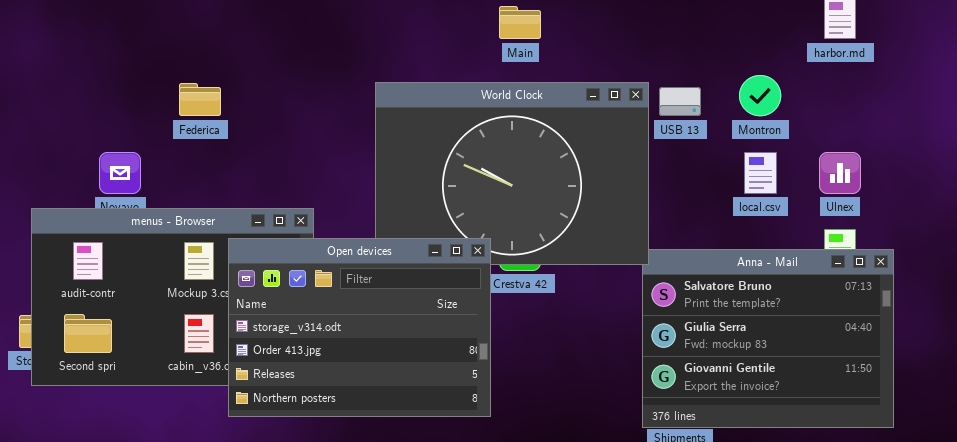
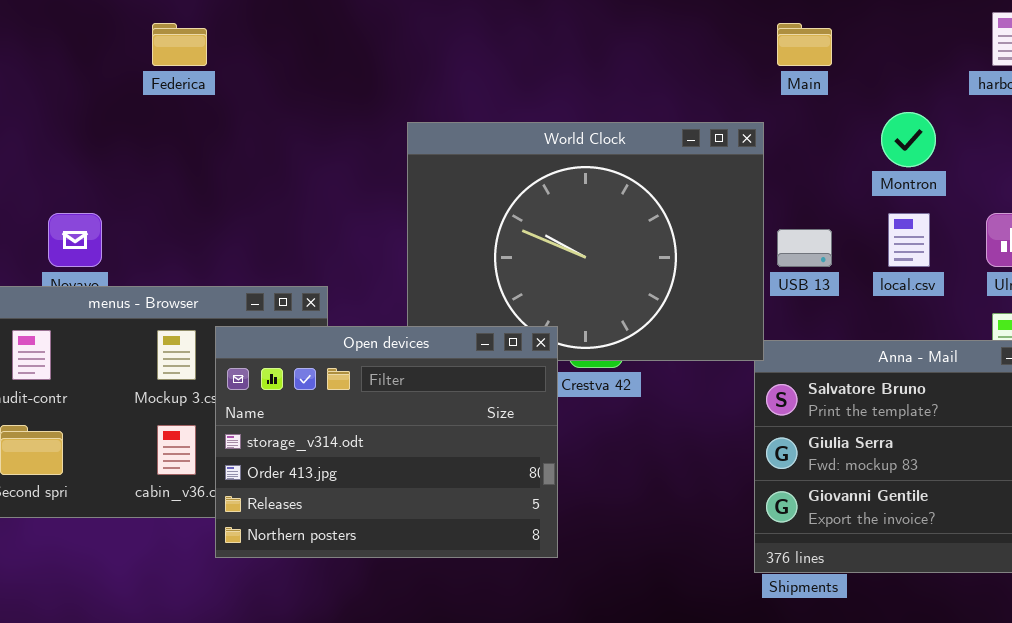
Main: [499,6,541,39] -> [777,23,832,66], moved
Federica: [179,83,221,116] -> [152,23,207,66], moved
USB 13: [659,87,701,116] -> [777,229,832,267], moved

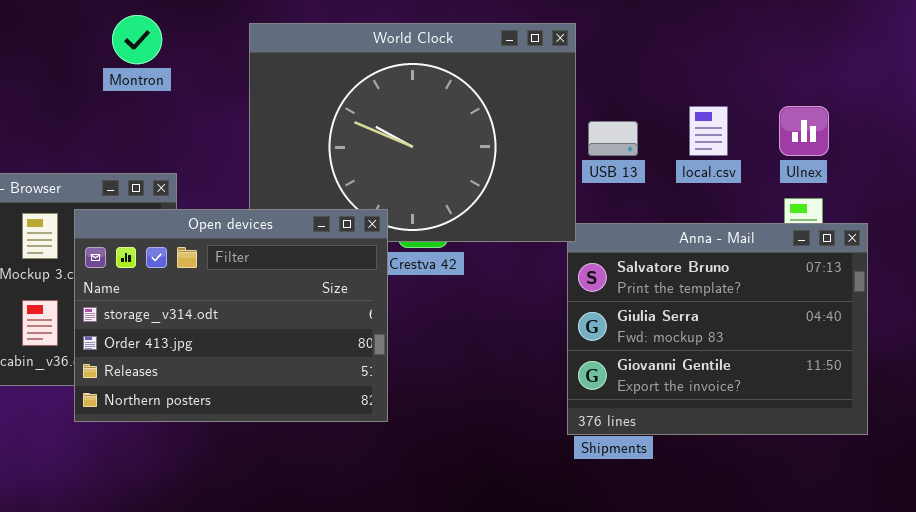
Montron: [881,112,936,167] -> [112,15,162,64], moved

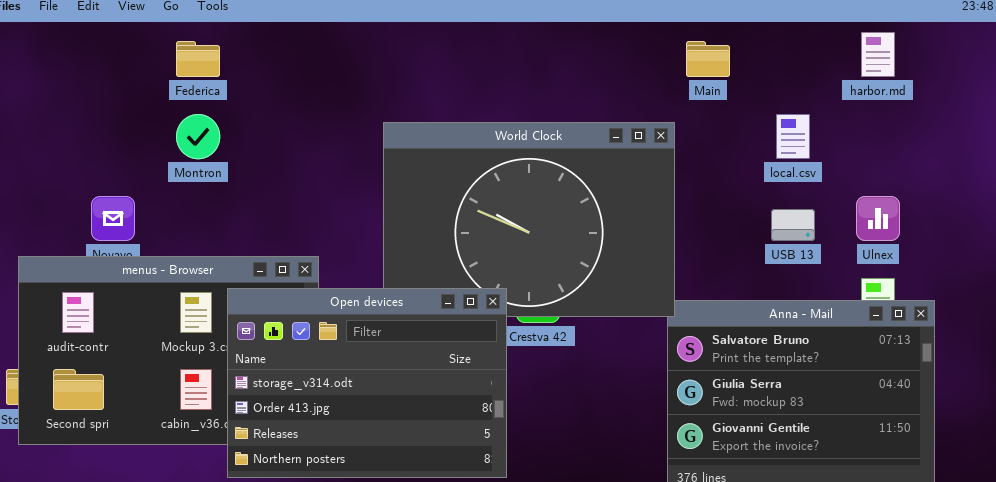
Montron: [112,15,162,64] -> [176,114,220,159], moved
local.csv: [689,106,728,156] -> [776,114,810,159], moved
USB 13: [588,121,638,156] -> [771,209,815,241], moved

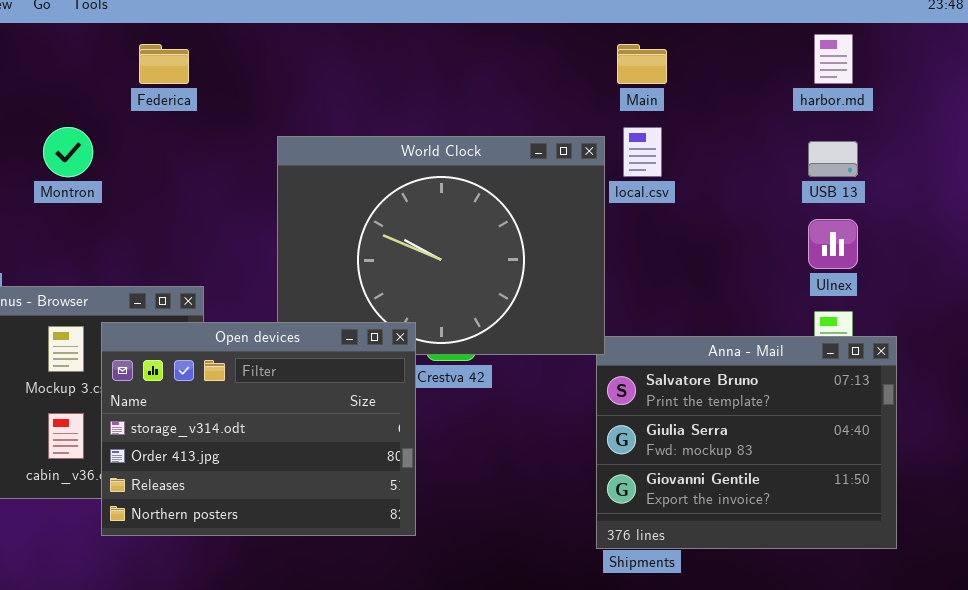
Federica: [176,41,220,77] -> [139,44,189,84], moved
local.csv: [776,114,810,159] -> [623,127,662,177], moved
USB 13: [771,209,815,241] -> [808,141,858,177], moved

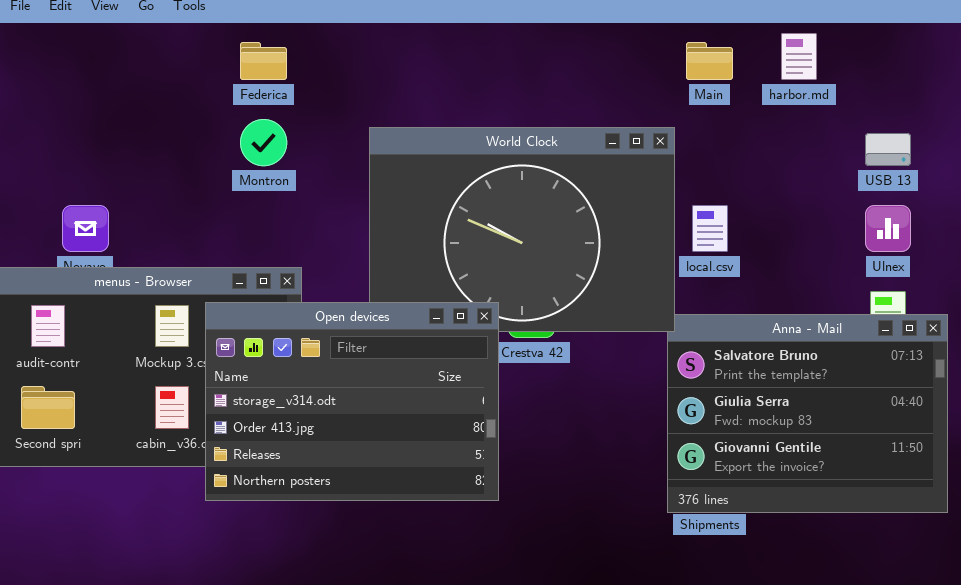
harbor.md: [814,34,853,84] -> [781,33,817,80], moved
Montron: [43,127,93,177] -> [240,119,287,166], moved
local.csv: [623,127,662,177] -> [692,205,728,252], moved

